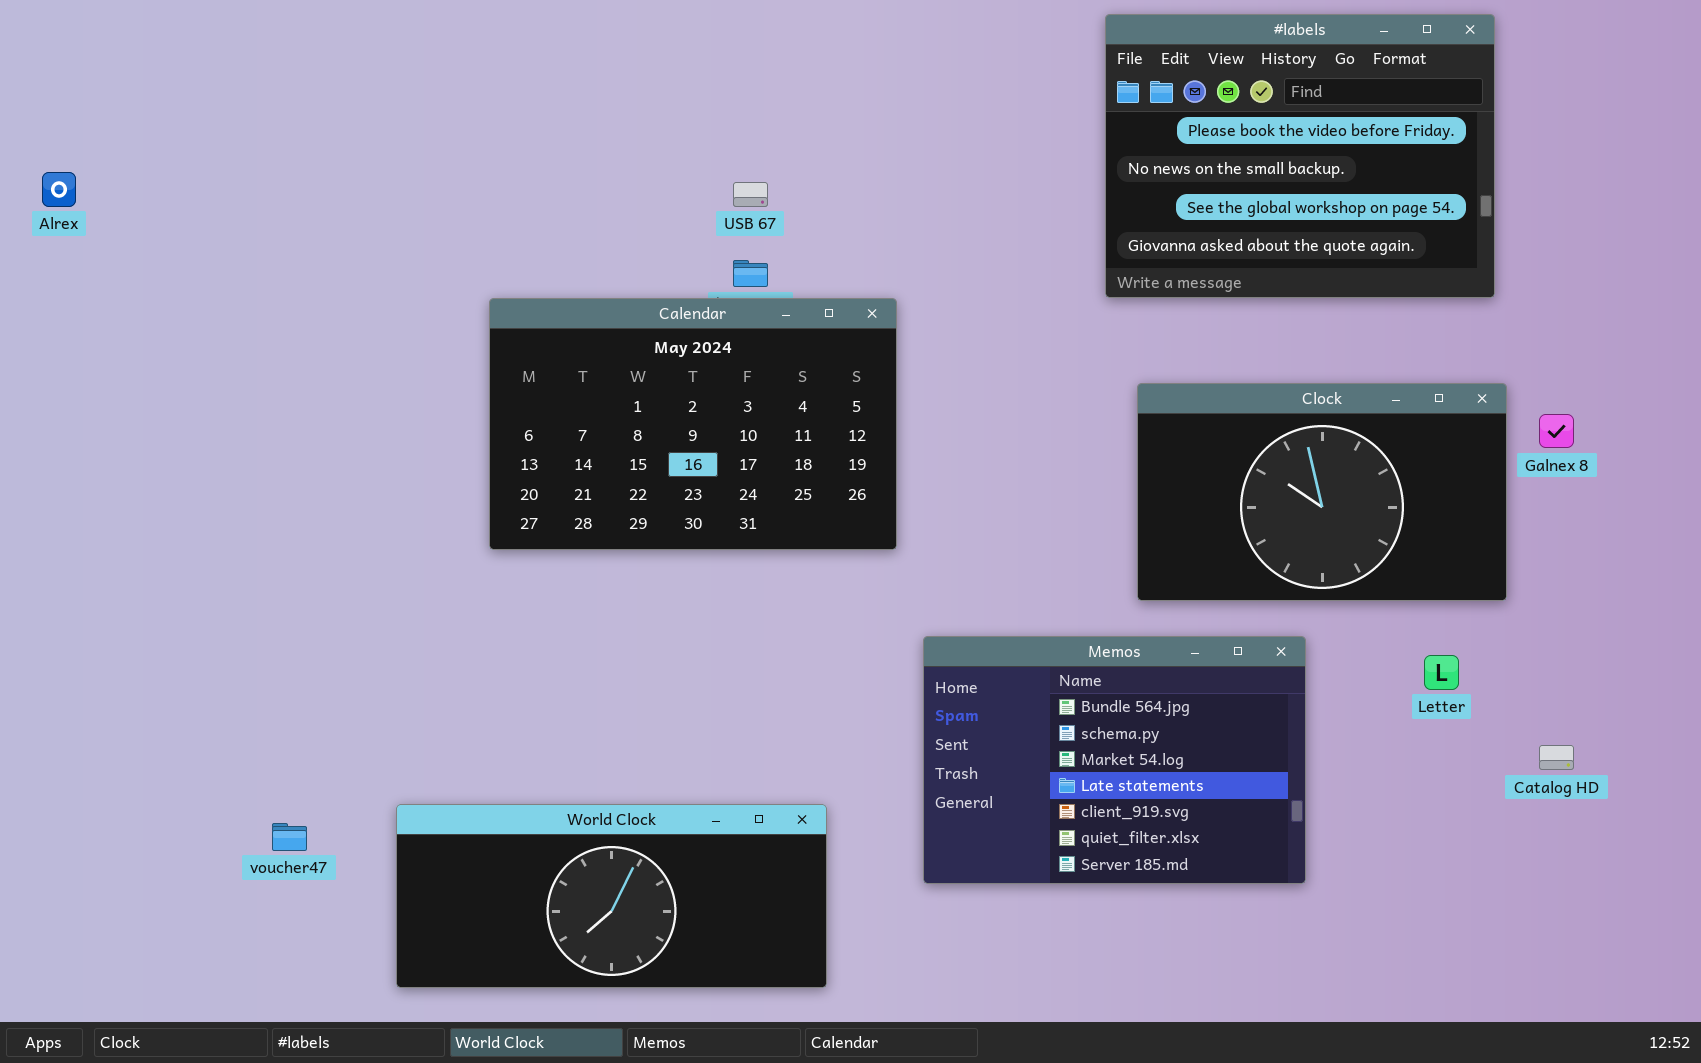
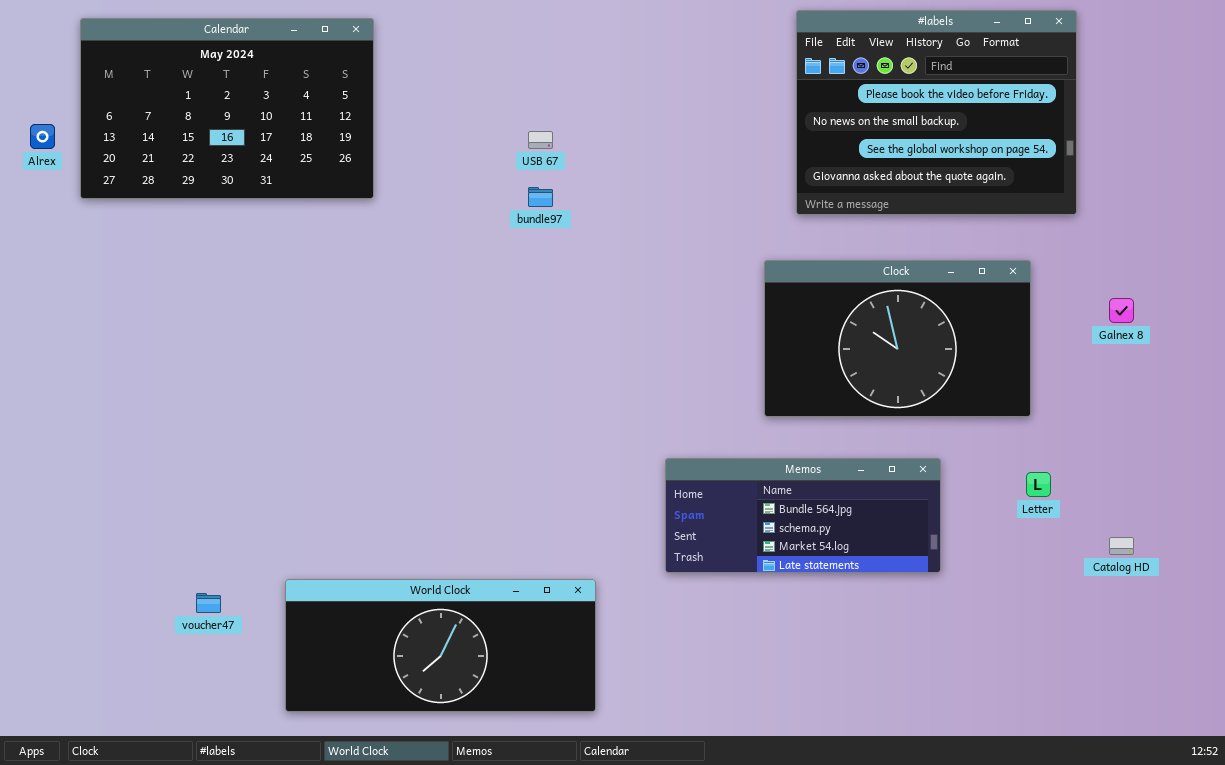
Calendar: [489,298,897,550] -> [80,18,374,199], moved
Clock: [1137,383,1507,601] -> [764,260,1031,417], moved
Memos: [923,636,1306,884] -> [665,458,941,573], resized

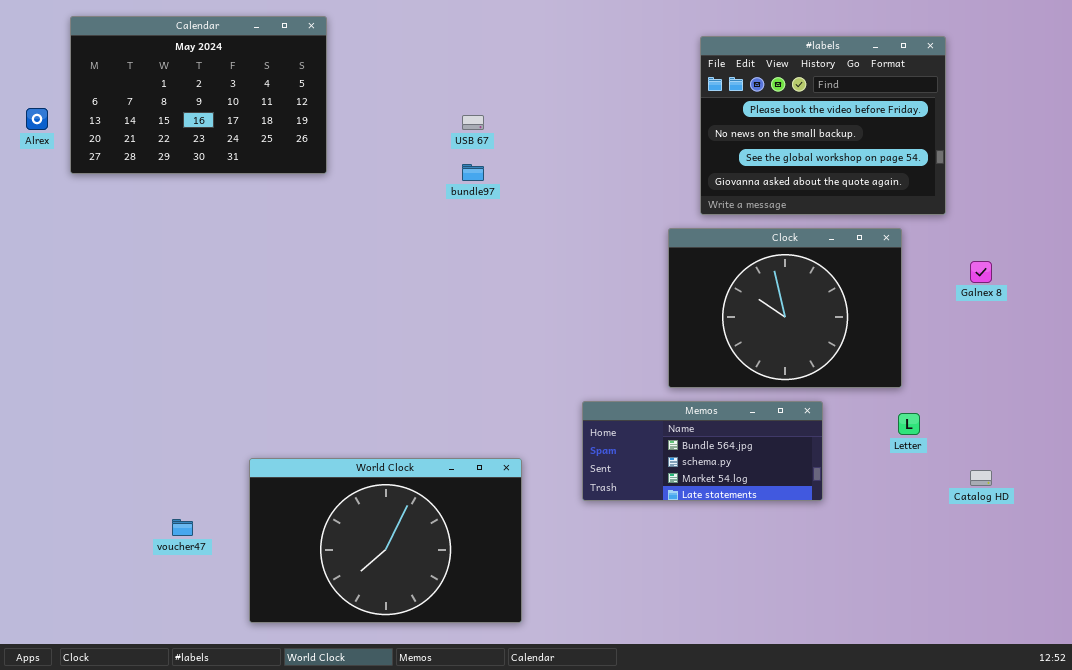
#labels: [796,10,1077,215] -> [700,36,946,215], moved
Clock: [764,260,1031,417] -> [668,228,902,388], resized
World Clock: [285,579,596,712] -> [249,458,522,623], resized

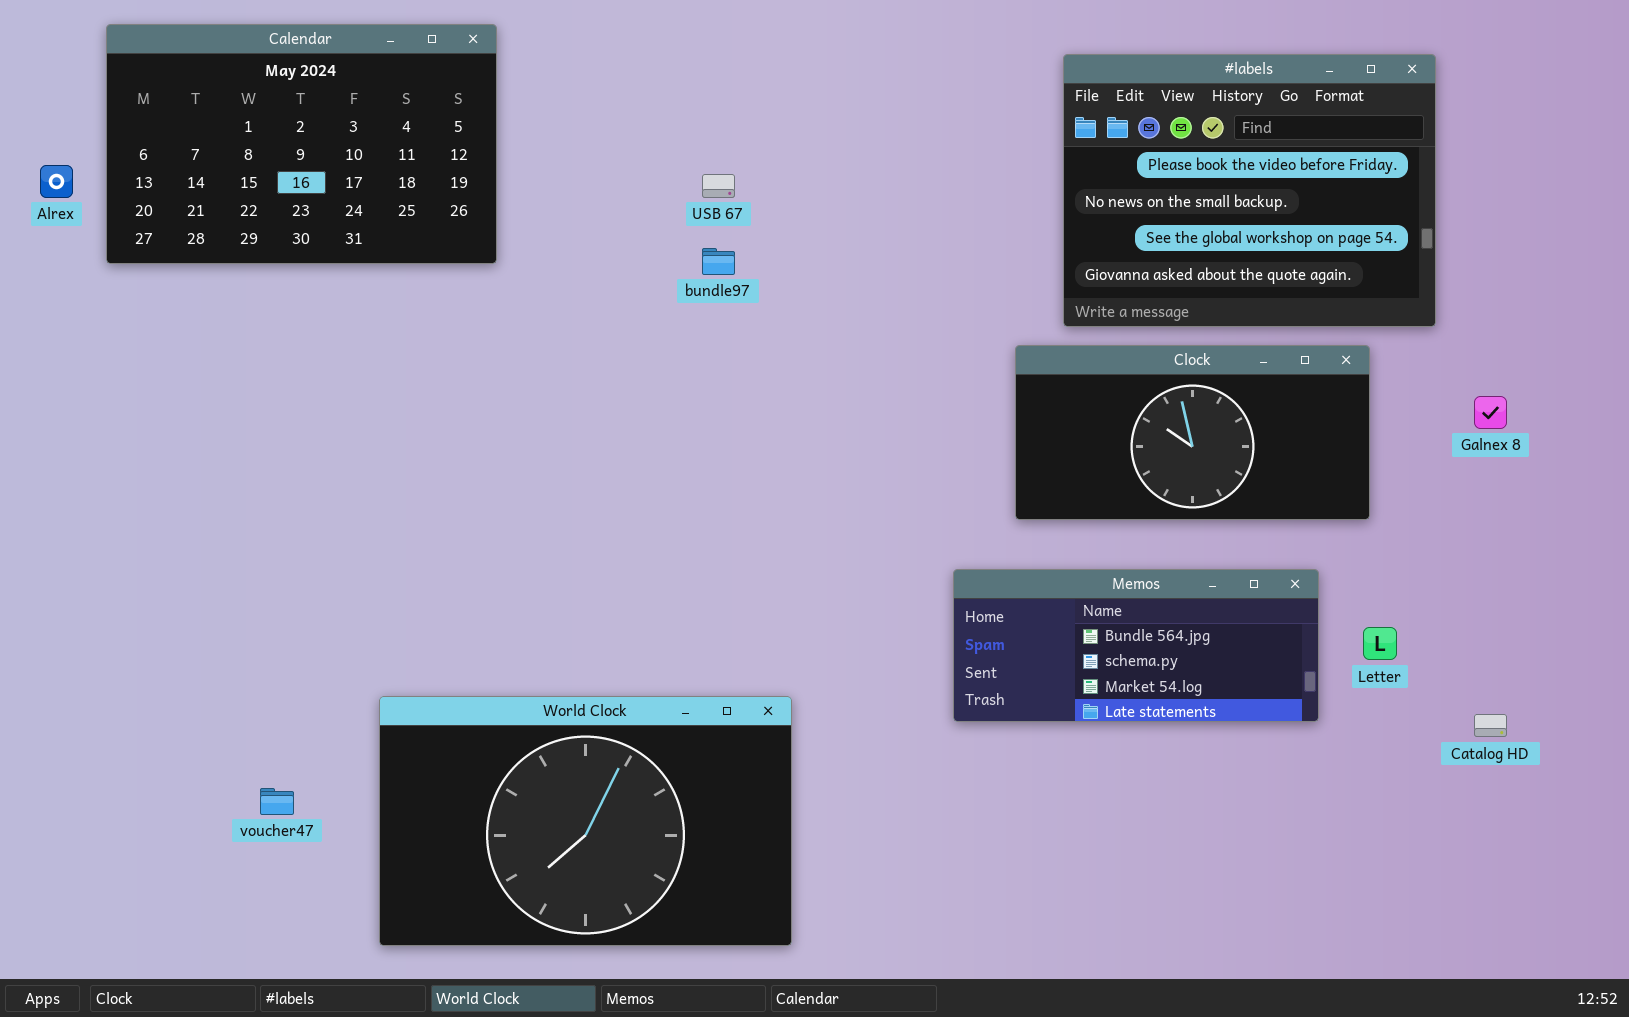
Clock: [668,228,902,388] -> [1015,345,1370,520], resized
Memos: [582,401,823,501] -> [953,569,1319,722], moved

